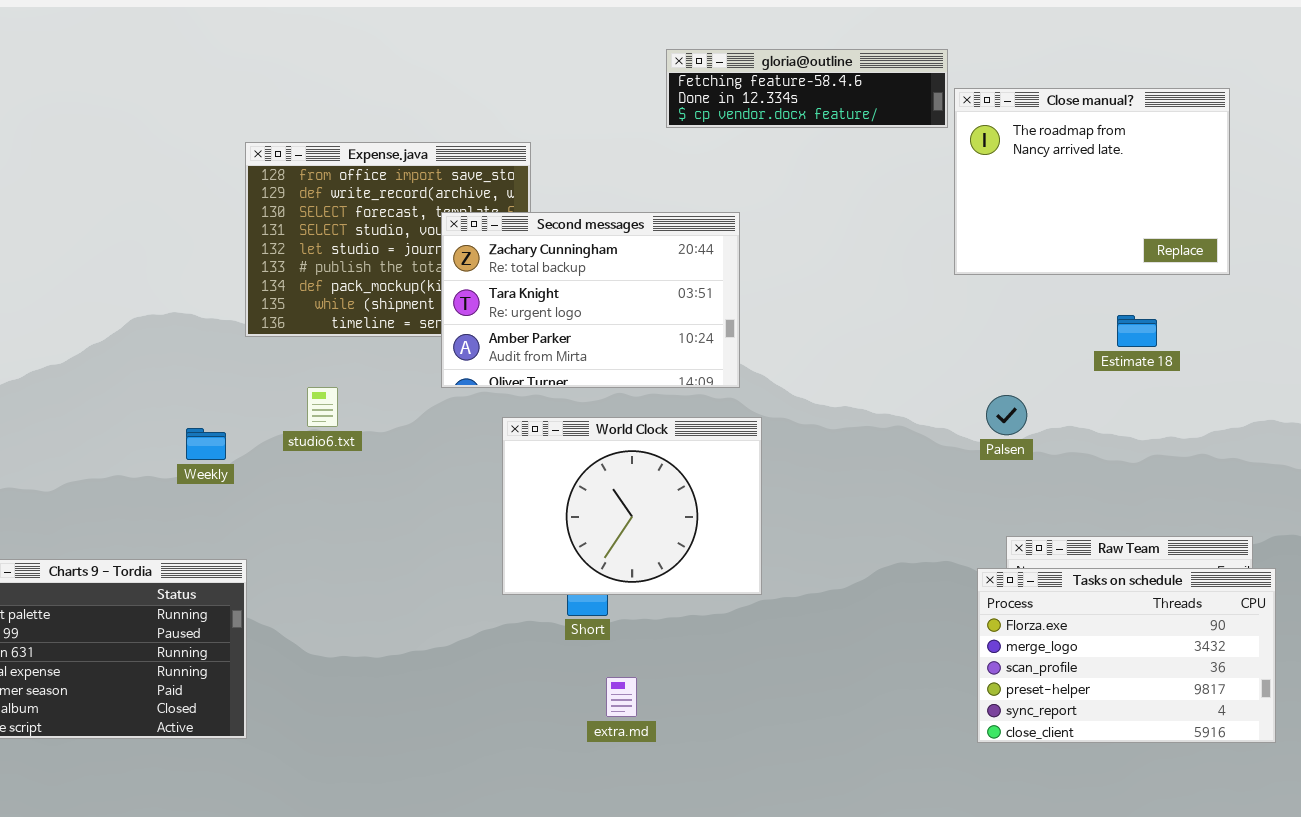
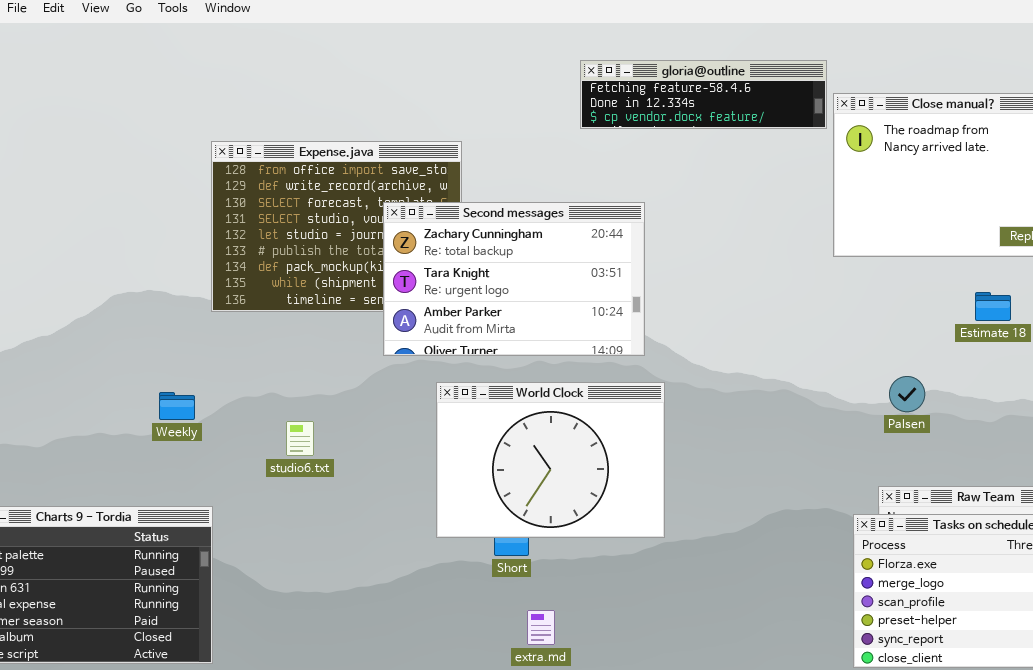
studio6.txt: [307,387,338,427] -> [286,421,314,456], moved
Palsen: [986,395,1027,435] -> [889,376,925,412], moved

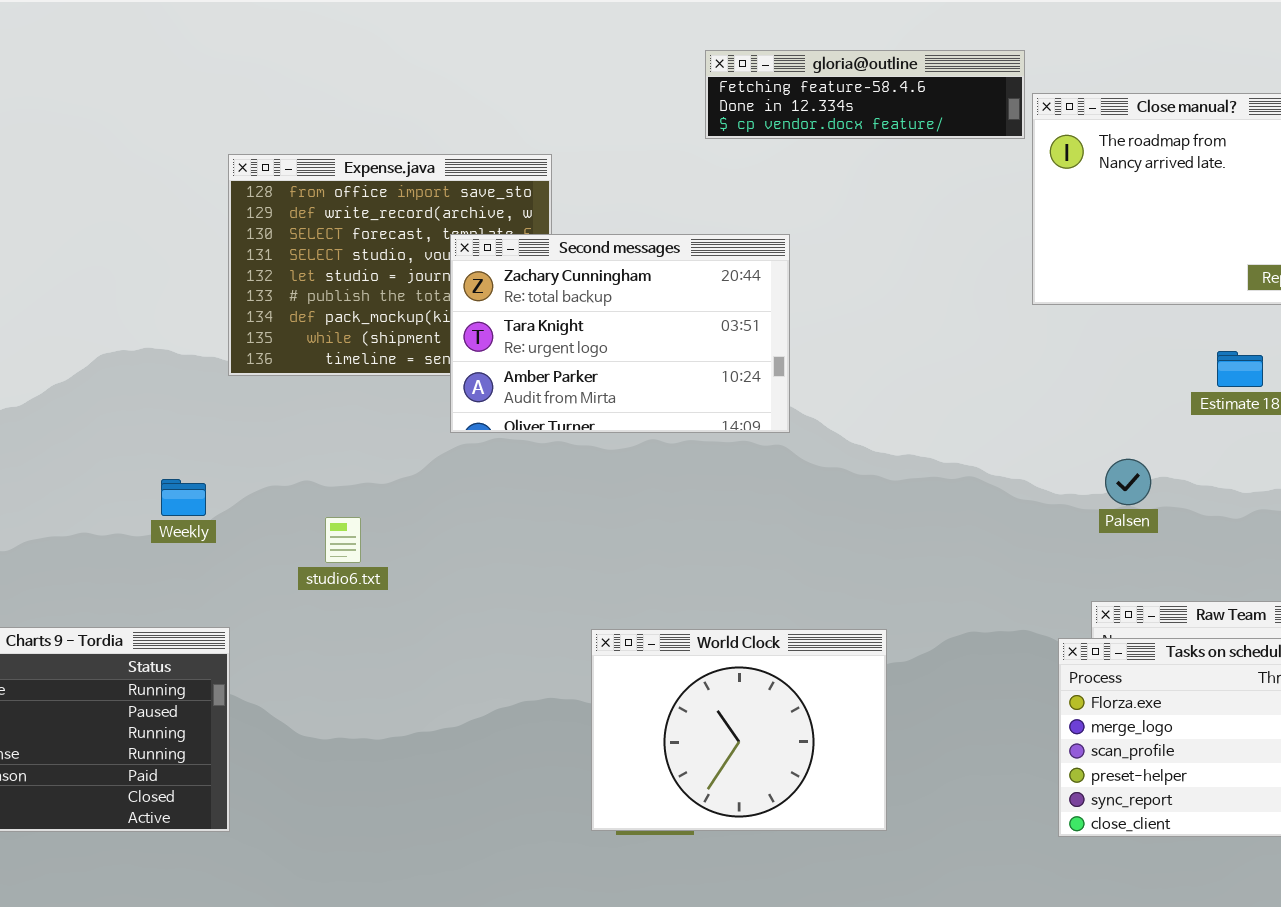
World Clock: [436,382,665,538] -> [591,629,887,831], moved

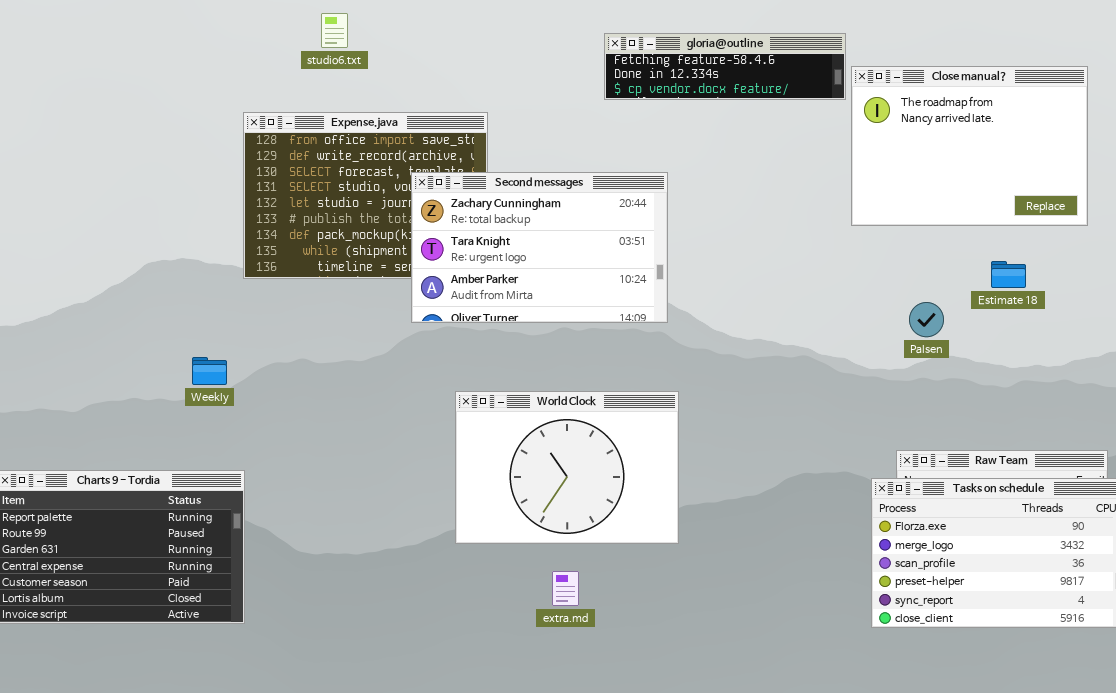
Palsen: [1105,459,1151,505] -> [909,302,944,337], moved
studio6.txt: [325,517,361,563] -> [321,13,348,48], moved
World Clock: [591,629,887,831] -> [455,391,679,544], moved

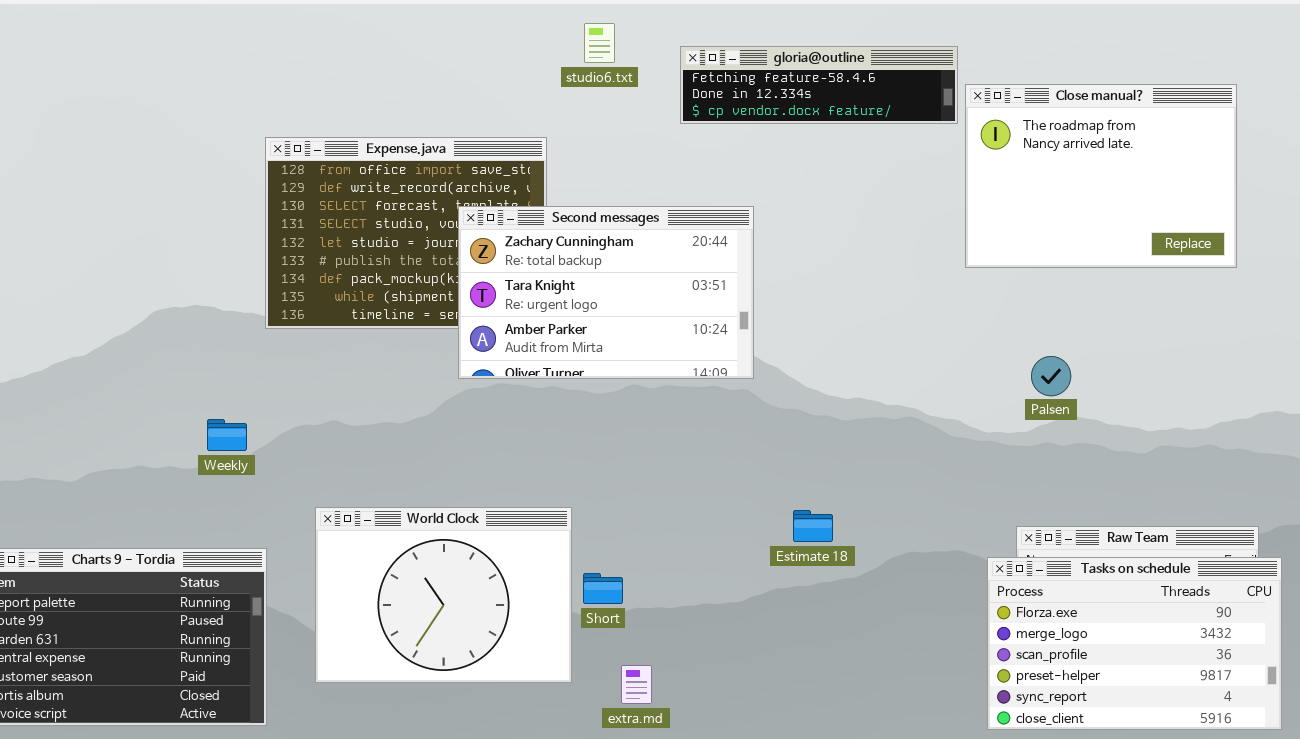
studio6.txt: [321,13,348,48] -> [584,23,615,63], moved
Estimate 18: [991,261,1026,288] -> [793,510,833,542], moved
World Clock: [455,391,679,544] -> [315,507,572,683], moved

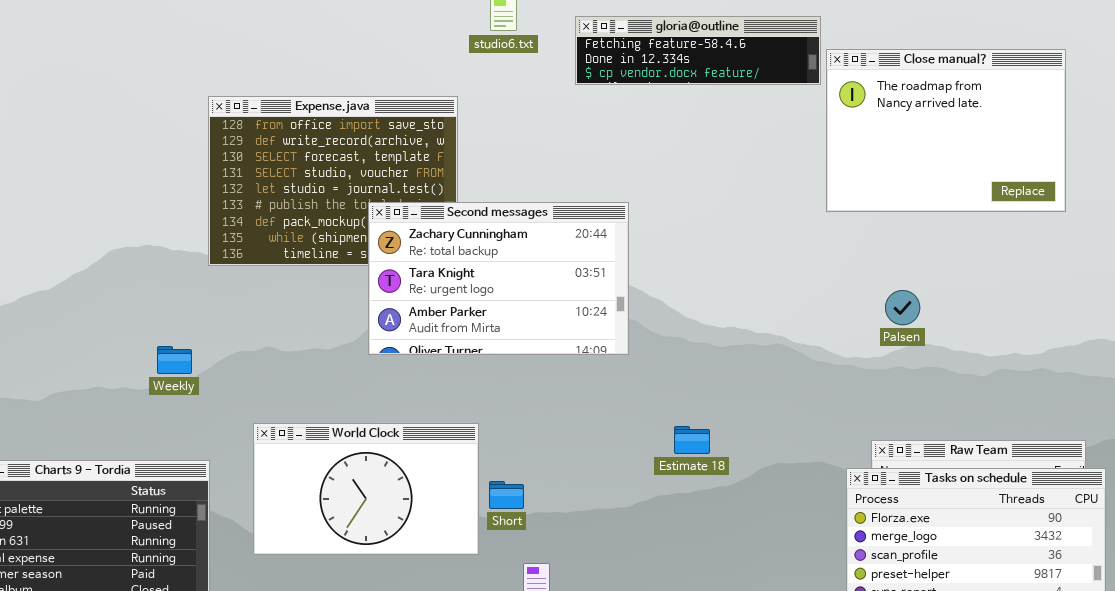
Second messages: [458,206,754,379] -> [368,202,629,355], moved
World Clock: [315,507,572,683] -> [253,423,479,555], resized

